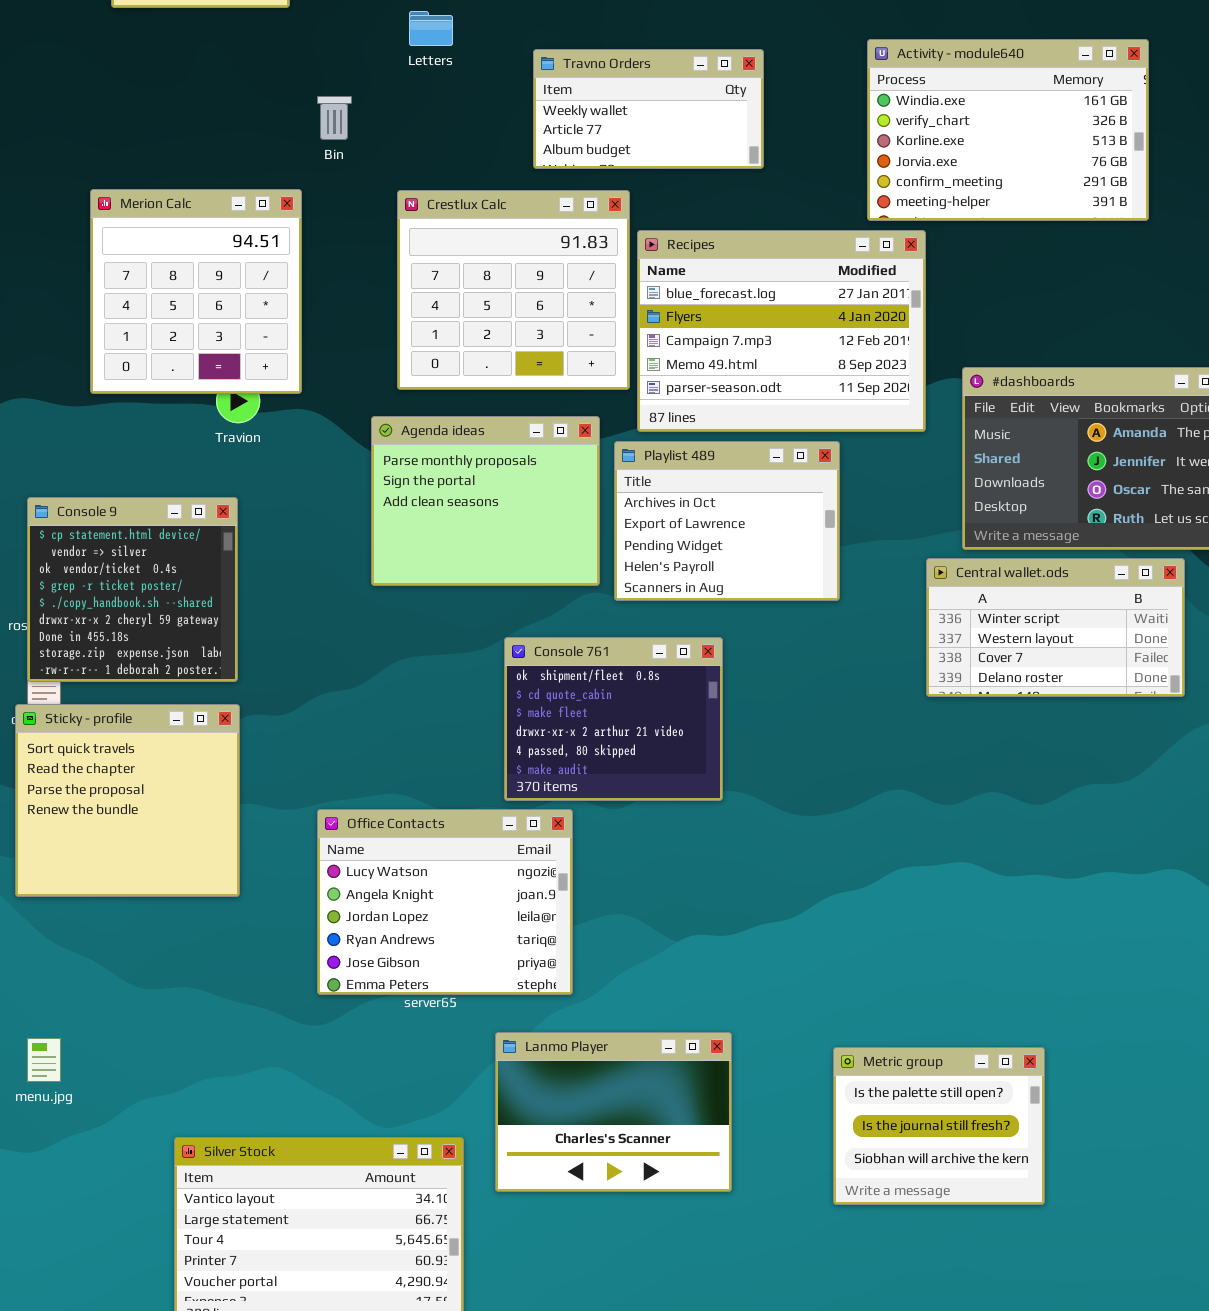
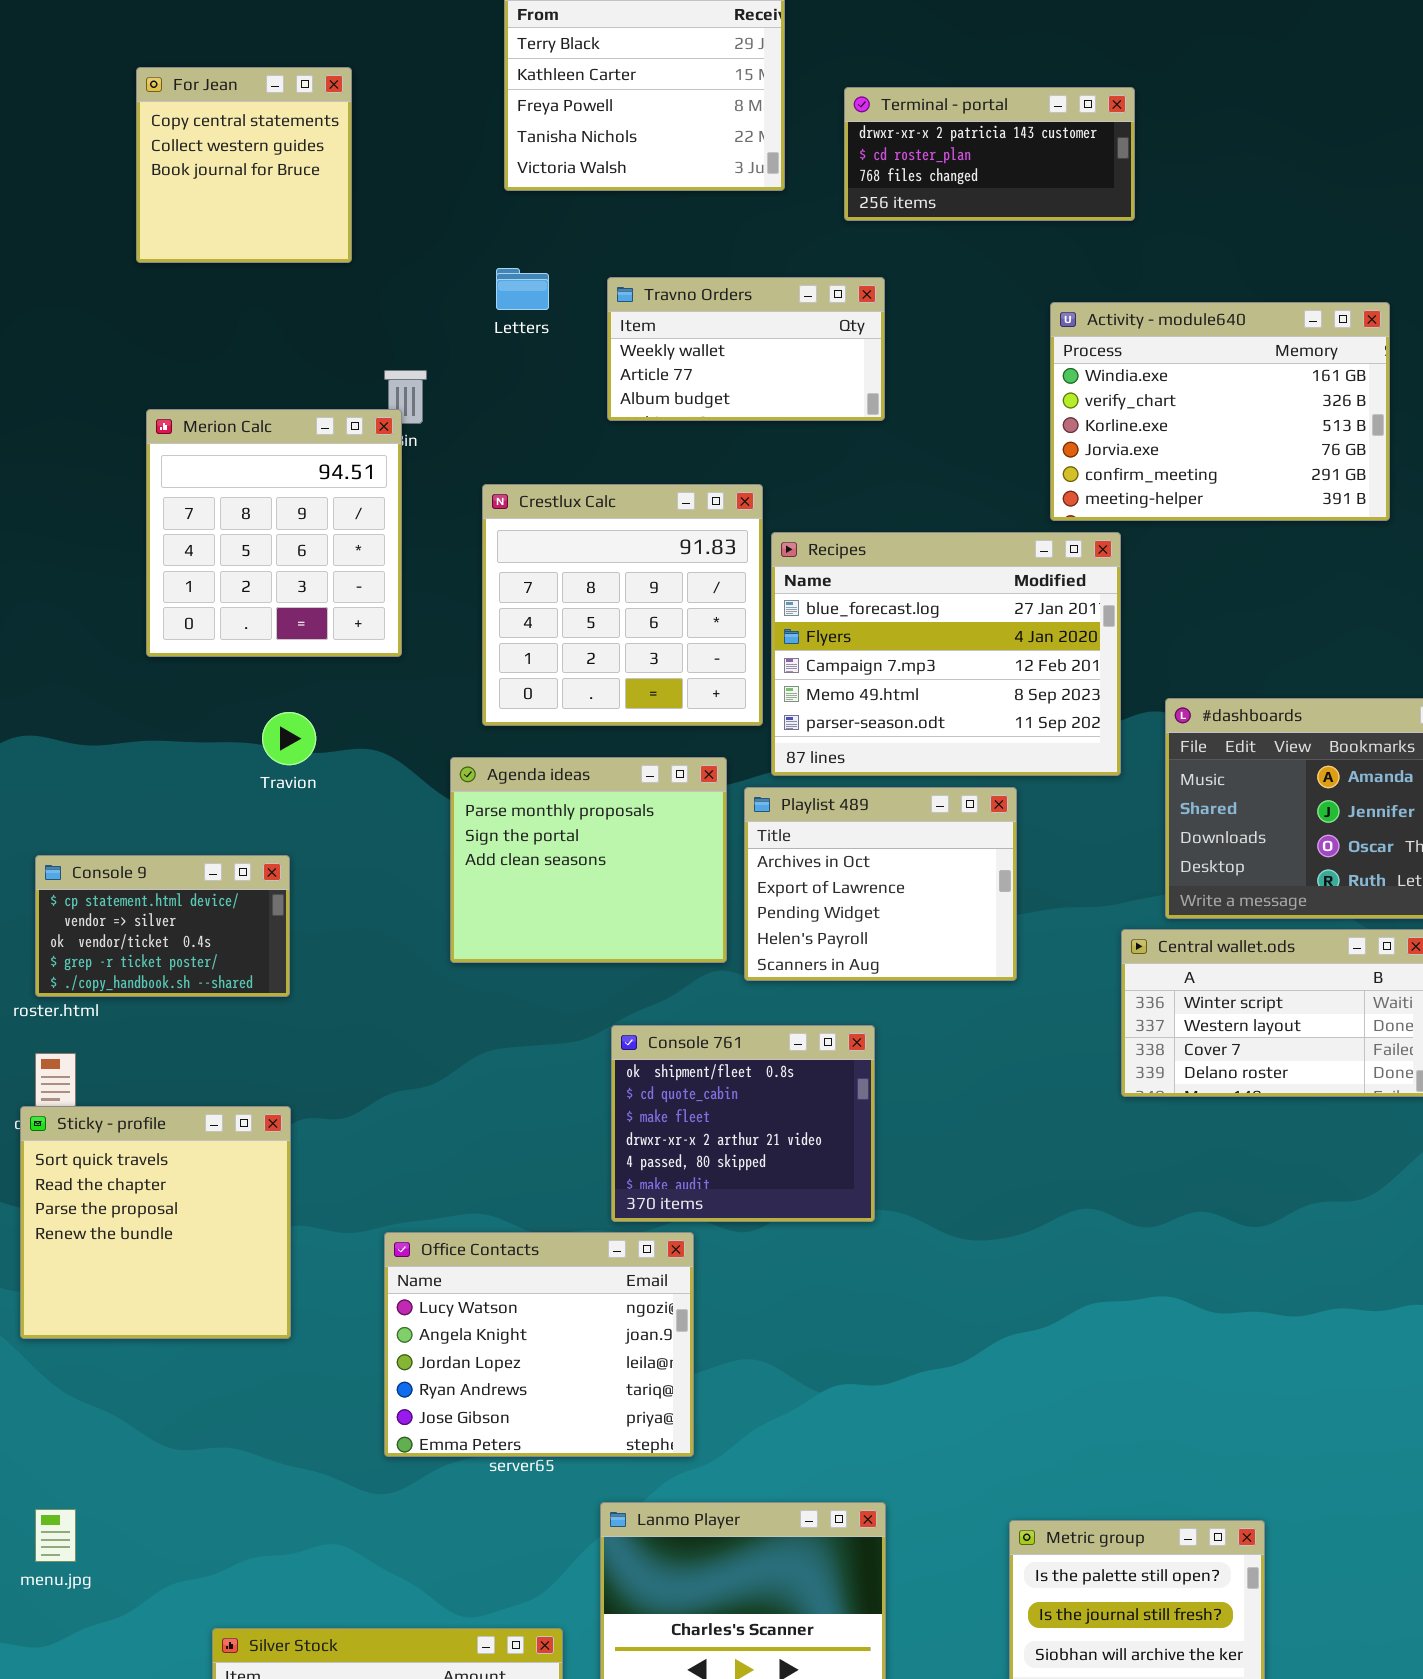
Travno Orders: [533,49,764,169] -> [607,277,885,421], moved
Merion Calc: [90,189,302,394] -> [146,409,402,657], moved
Console 9: [27,497,238,682] -> [35,855,290,997], resized

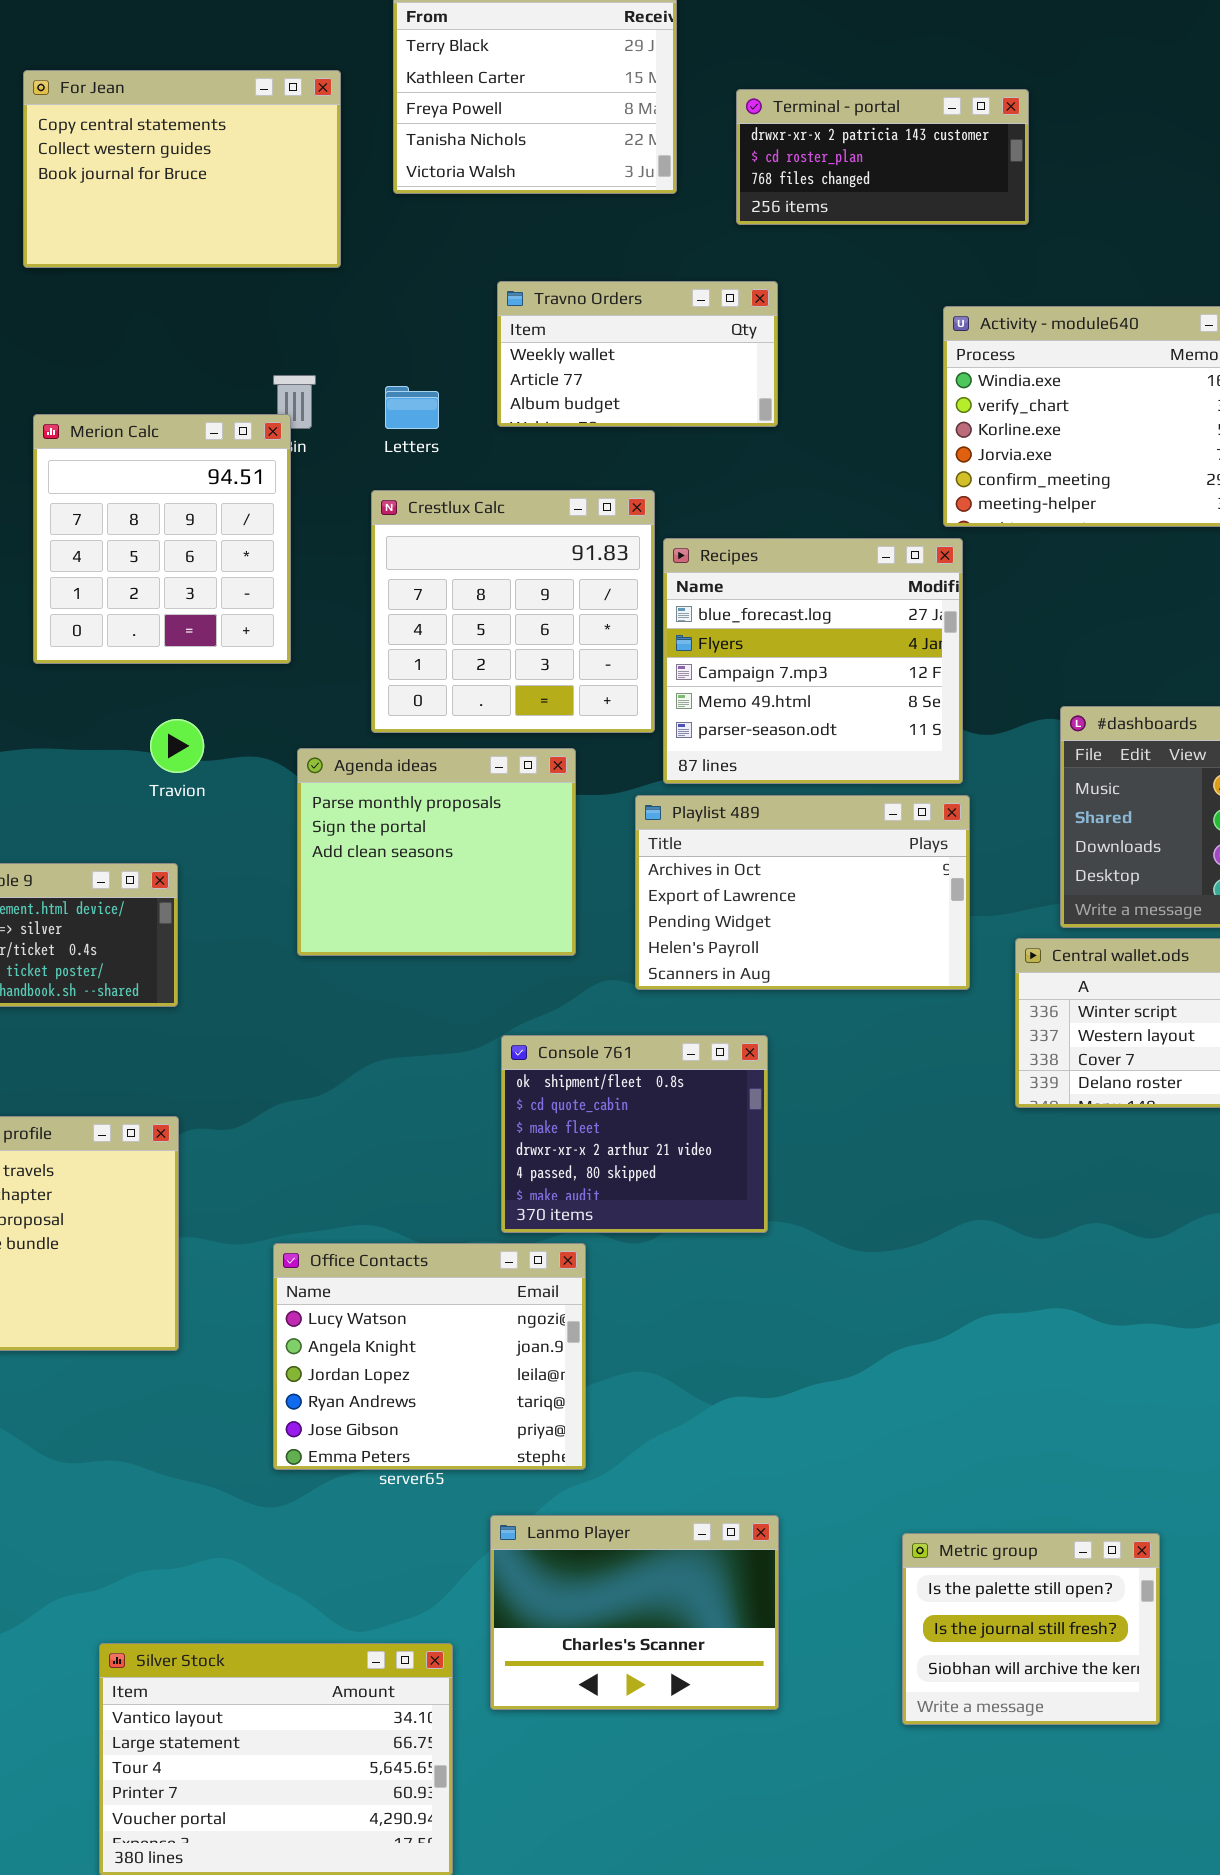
For Jean: [136,67,352,263] -> [23,70,341,268], resized
Letters: [496,268,549,310] -> [385,386,439,429], moved
Recipes: [771,532,1121,776] -> [663,538,963,784], resized
Agenda ideas: [450,757,727,963] -> [297,748,576,956], moved
Playlist 489: [744,787,1017,981] -> [635,795,970,990], resized

